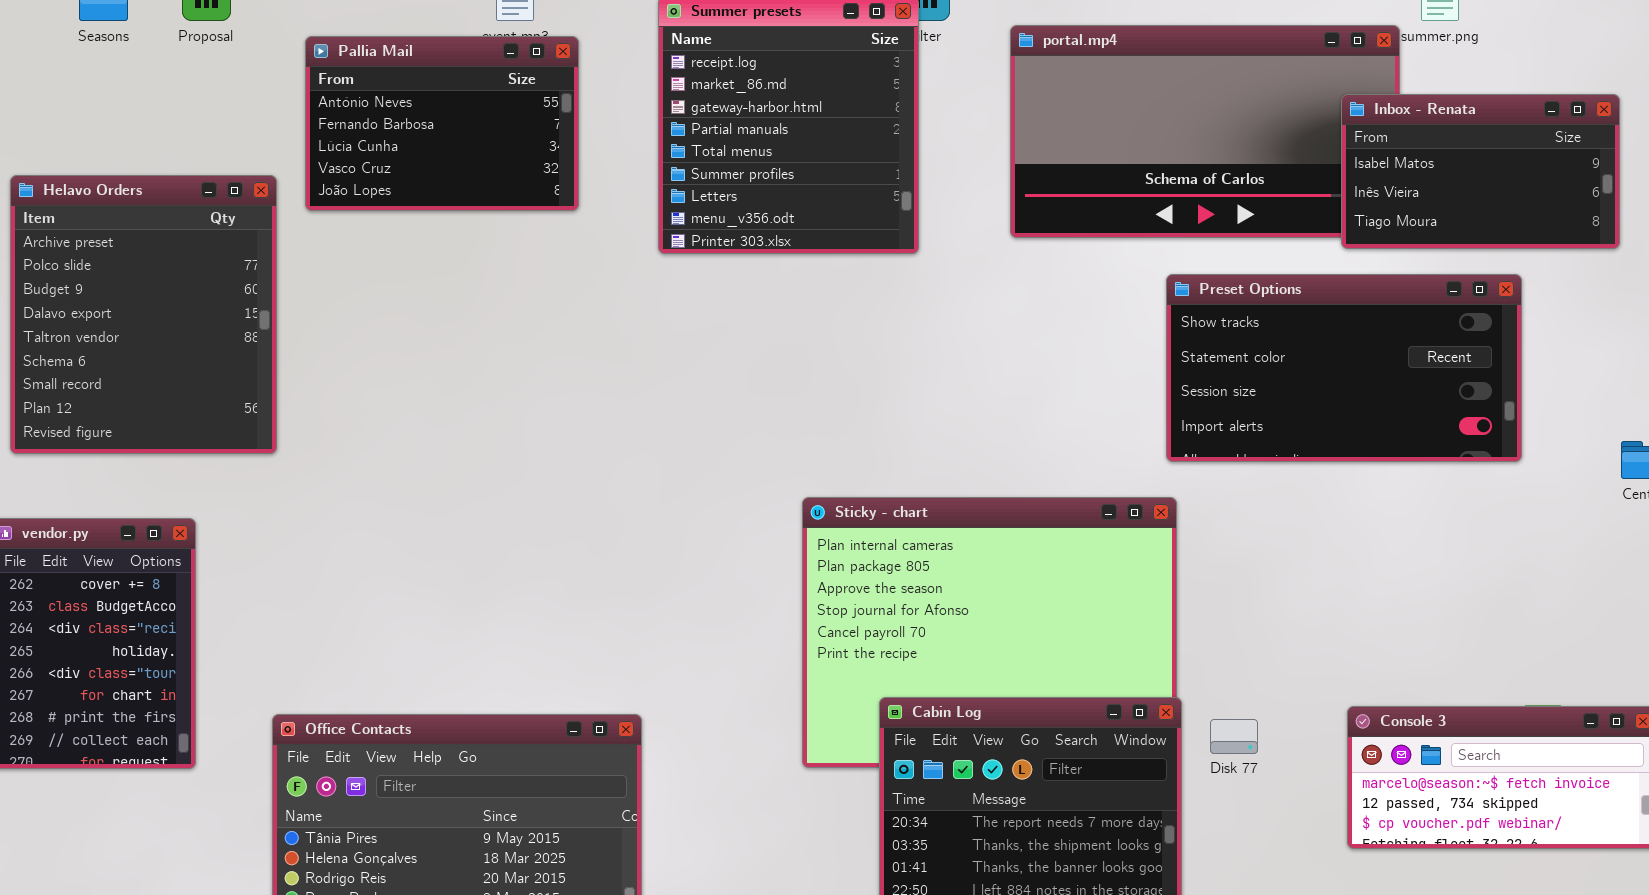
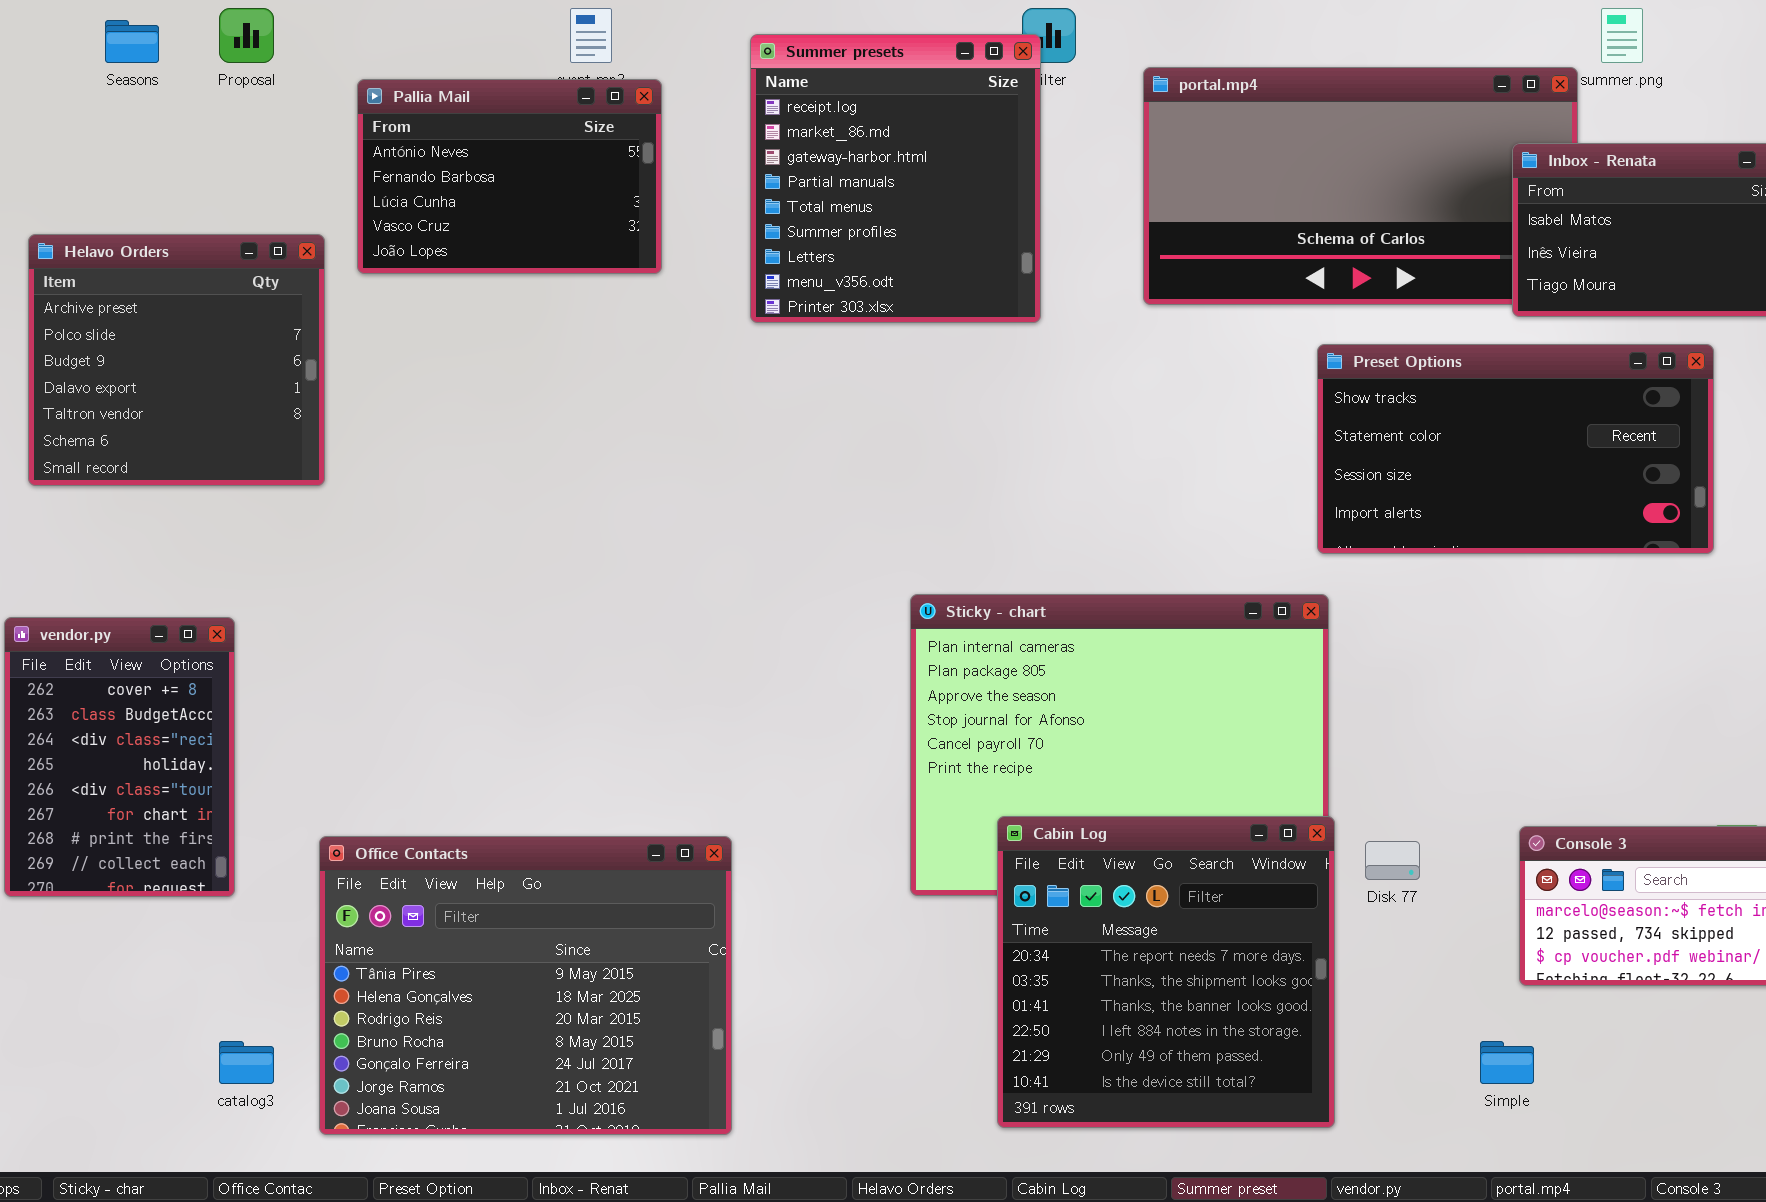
Helavo Orders: [10,175,277,454] -> [28,234,325,486], resized

